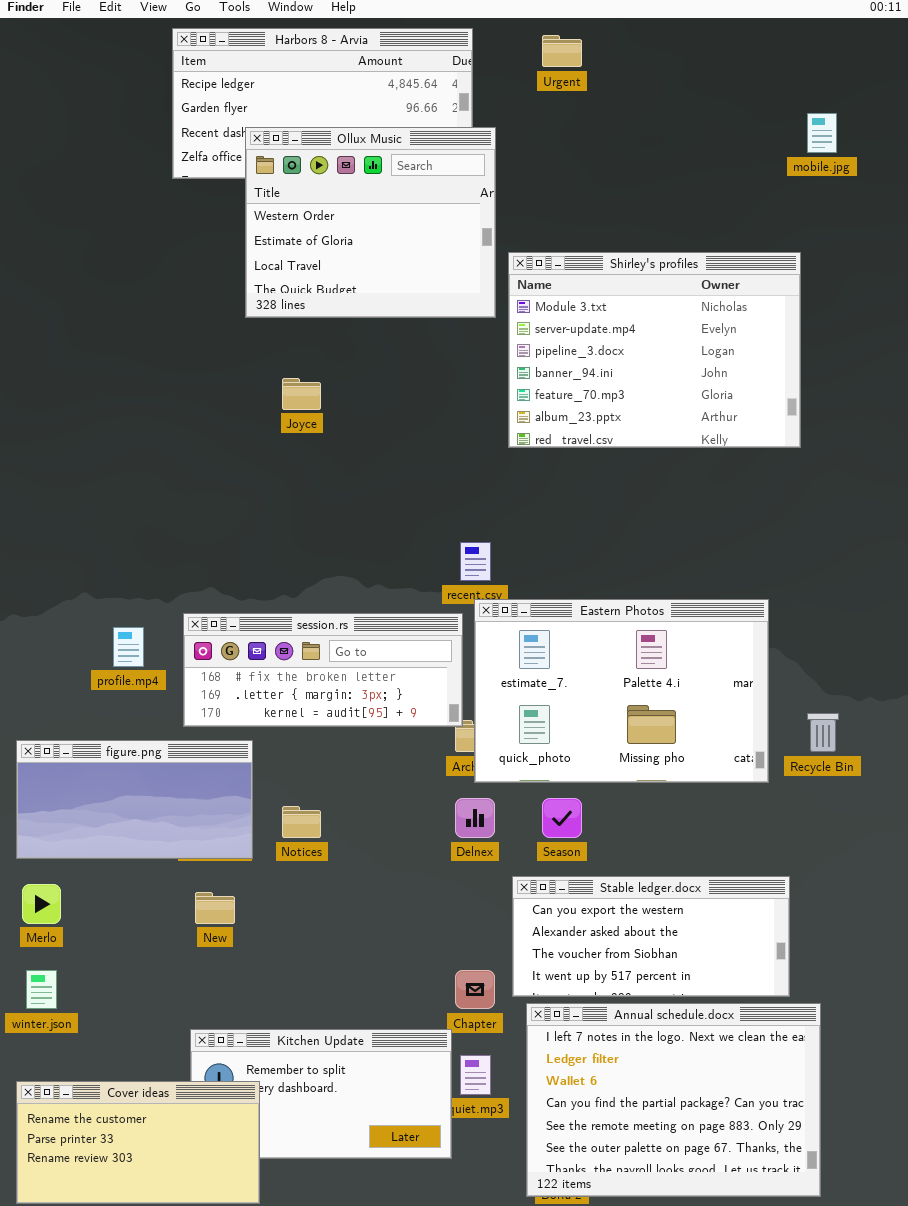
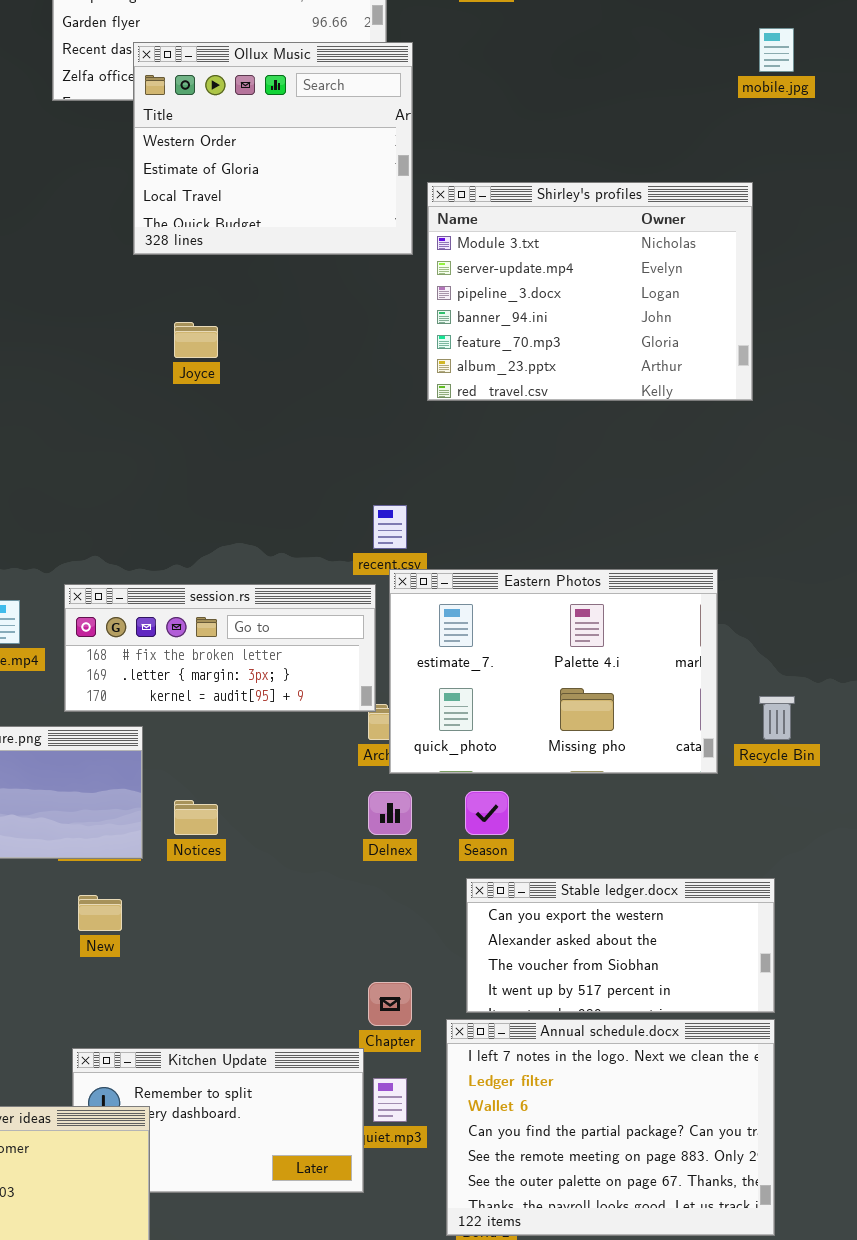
Stable ledger.docx: [512,876,790,997] -> [466,878,775,1013], moved

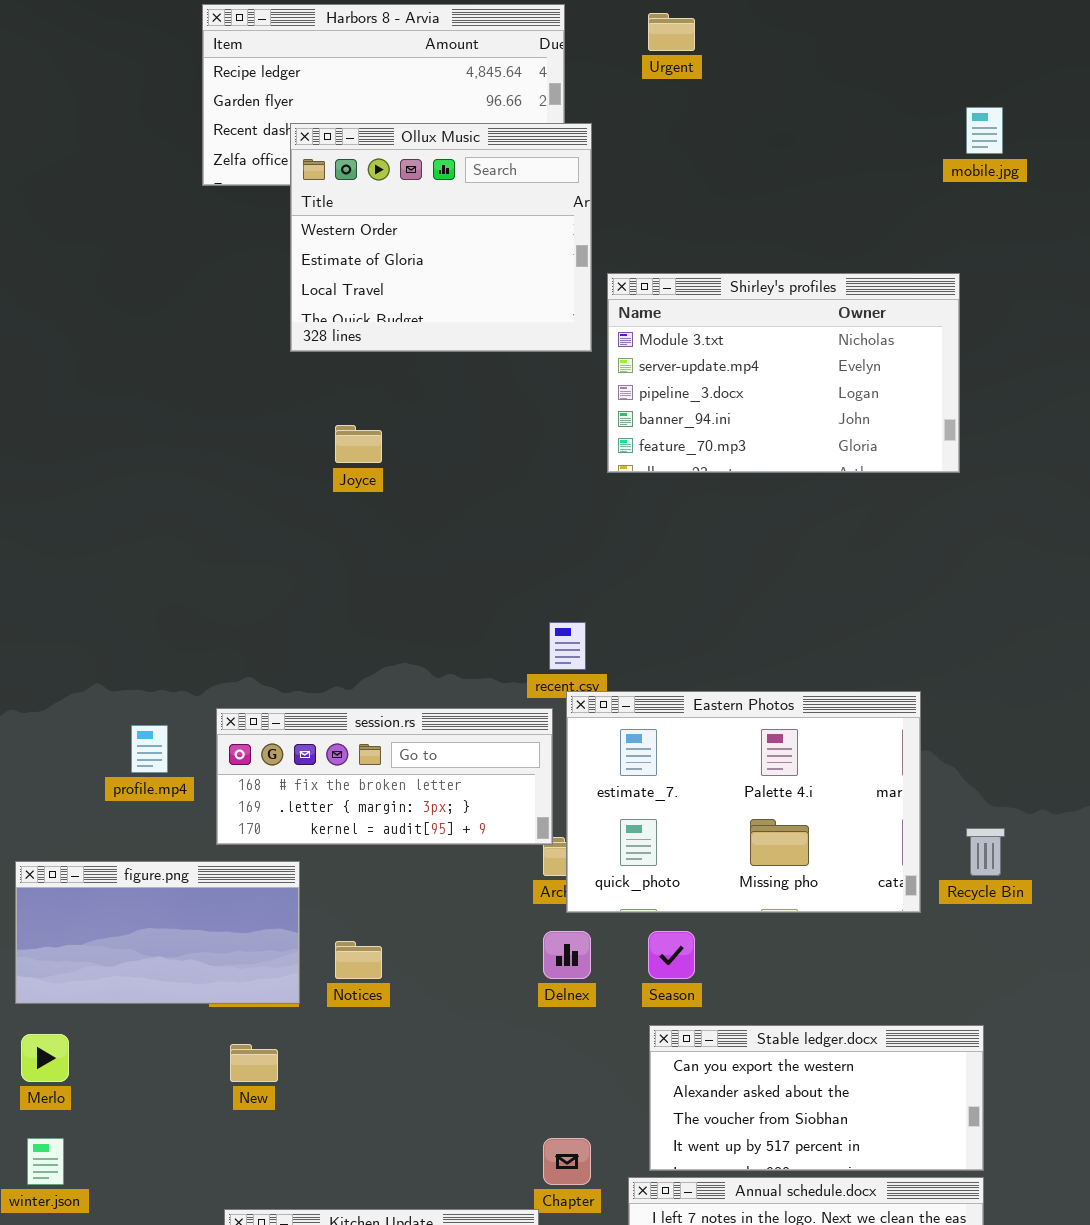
Shirley's profiles: [427,182,753,401] -> [607,273,960,473], resized

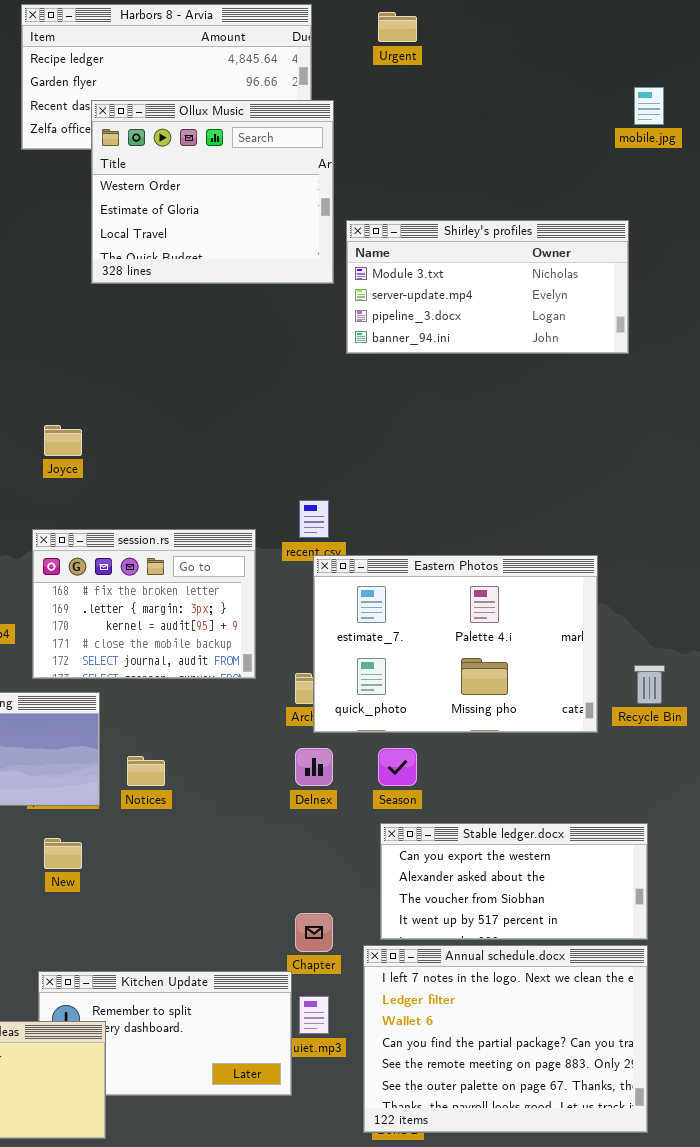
Shirley's profiles: [607,273,960,473] -> [346,220,629,354], resized
Joyce: [335,425,382,463] -> [44,425,82,456], moved
session.rs: [216,708,553,845] -> [32,529,256,679], resized

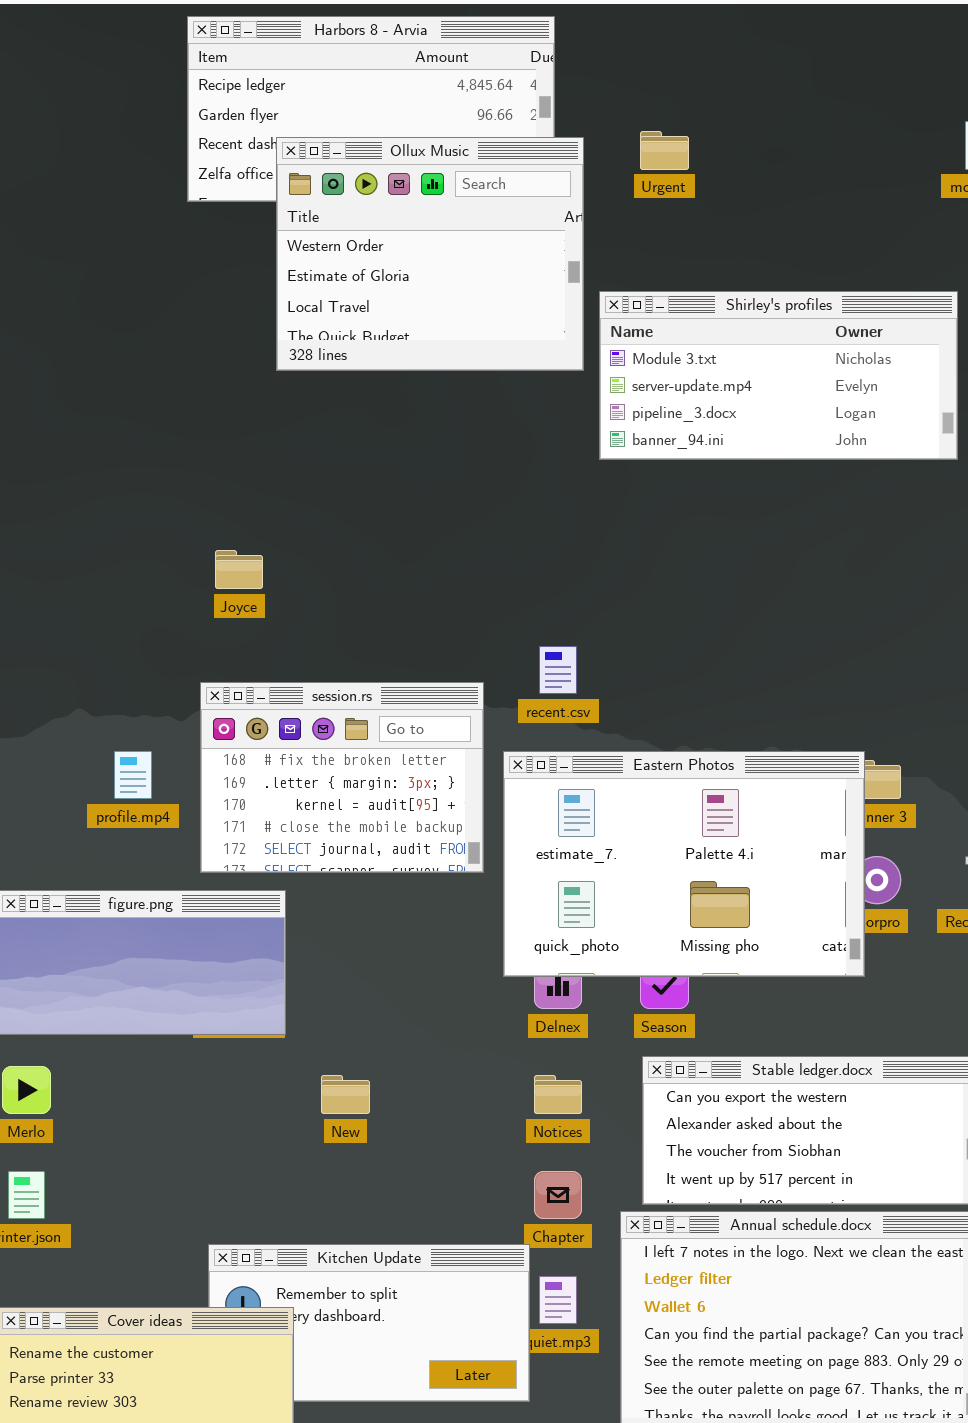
Urgent: [378,12,417,42] -> [640,131,689,170], moved
Eastern Photos: [313,555,598,733] -> [503,751,865,977], moved
Notices: [127,756,165,786] -> [534,1075,582,1114], moved
New: [44,838,82,869] -> [321,1075,370,1114], moved

